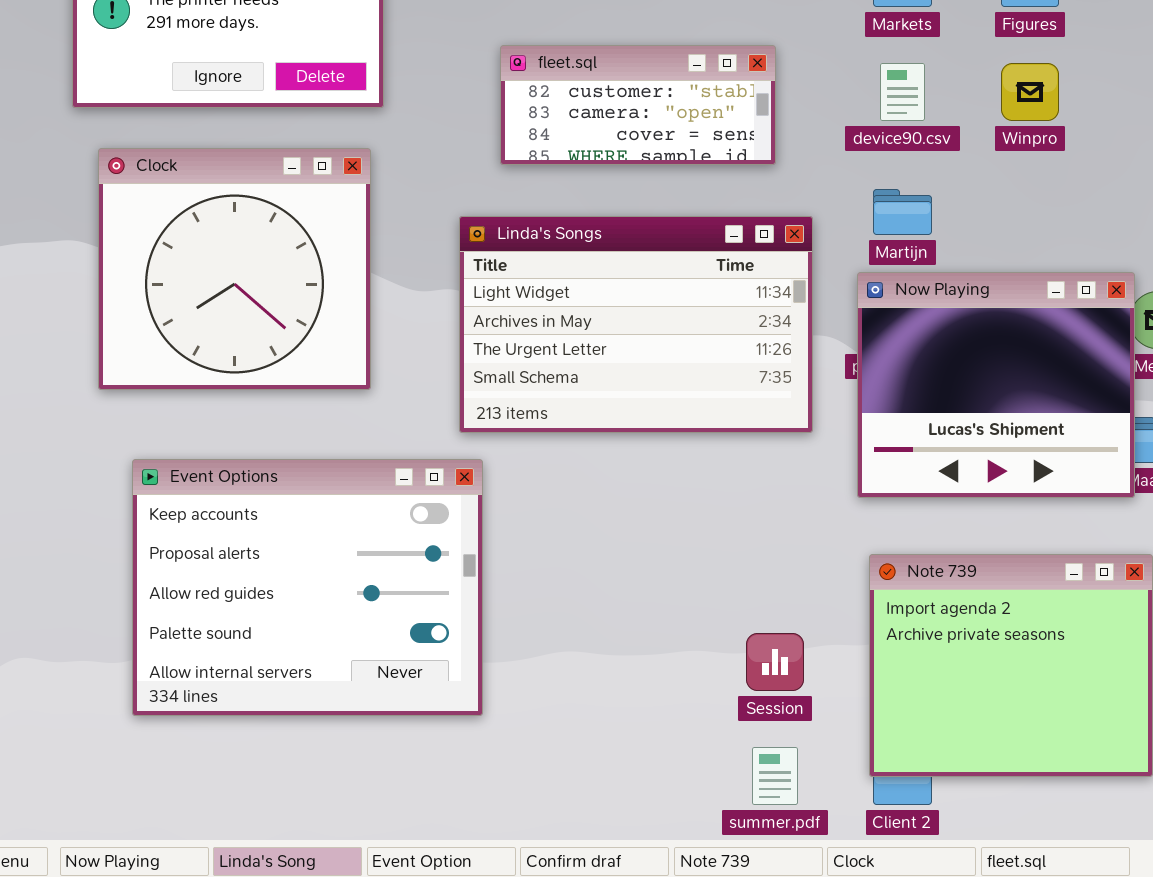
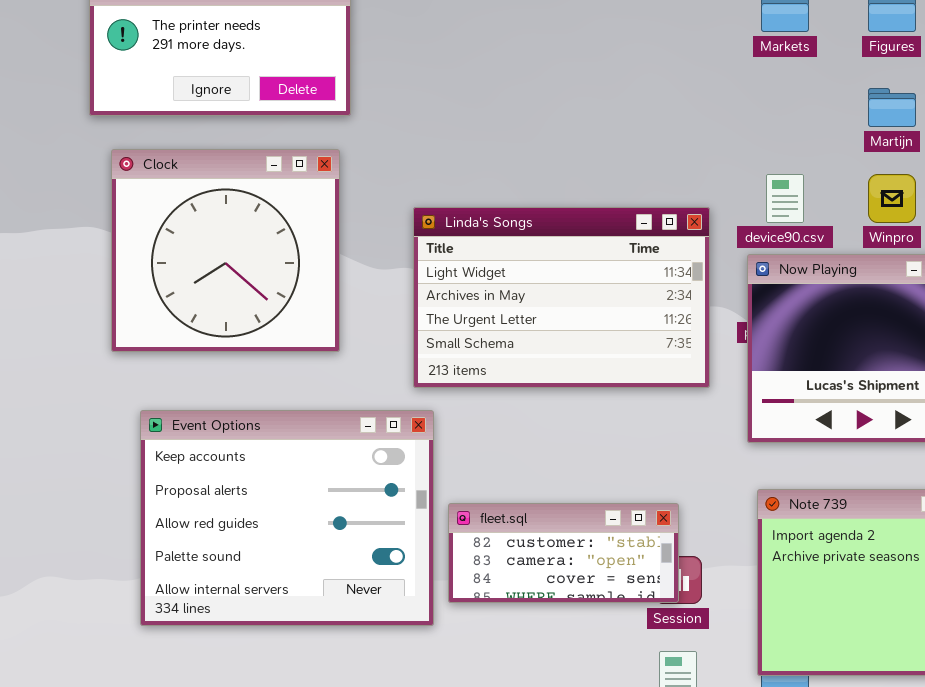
fleet.sql: [500,45,776,165] -> [448,503,679,603], moved
device90.csv: [880,63,925,121] -> [766,174,804,223], moved
Winpro: [1001,63,1059,121] -> [868,174,916,223], moved
Martijn: [873,189,932,235] -> [868,88,916,127], moved

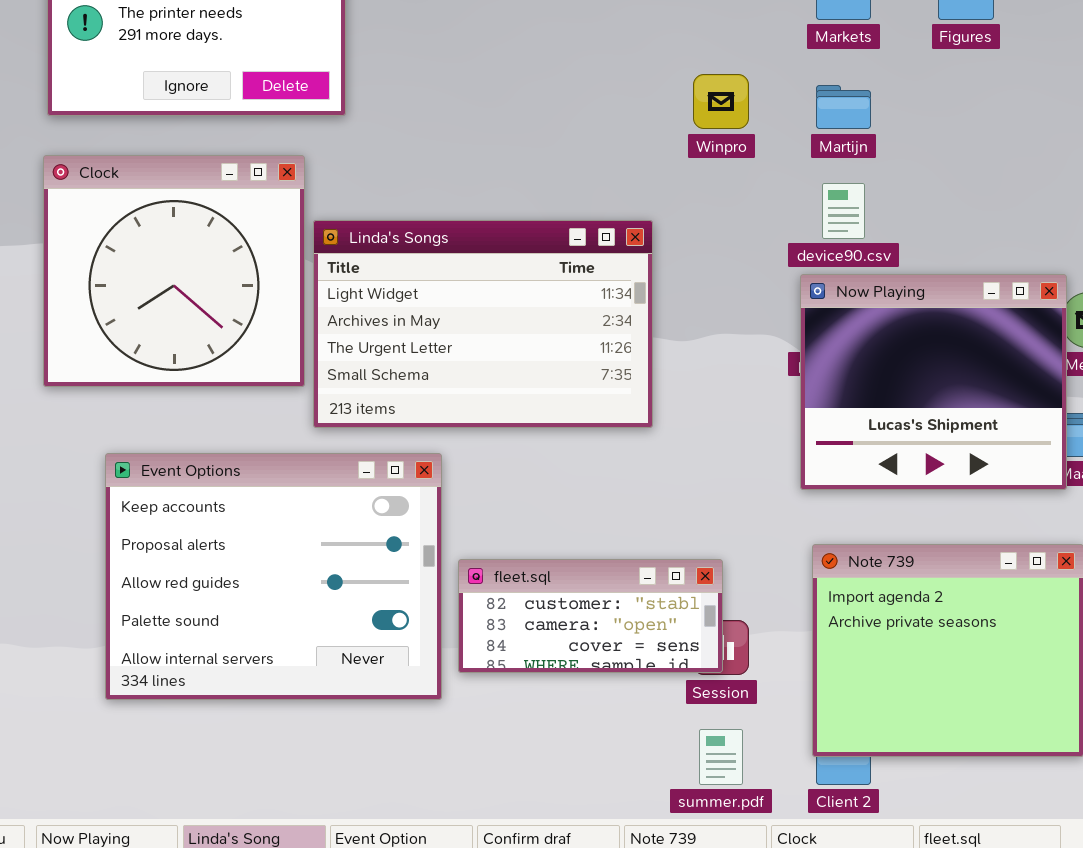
Martijn: [868,88,916,127] -> [816,85,871,129], moved
Clock: [111,149,340,352] -> [43,155,305,387], moved
Winpro: [868,174,916,223] -> [693,74,749,129], moved
Linda's Songs: [413,207,710,388] -> [313,220,653,428], moved

